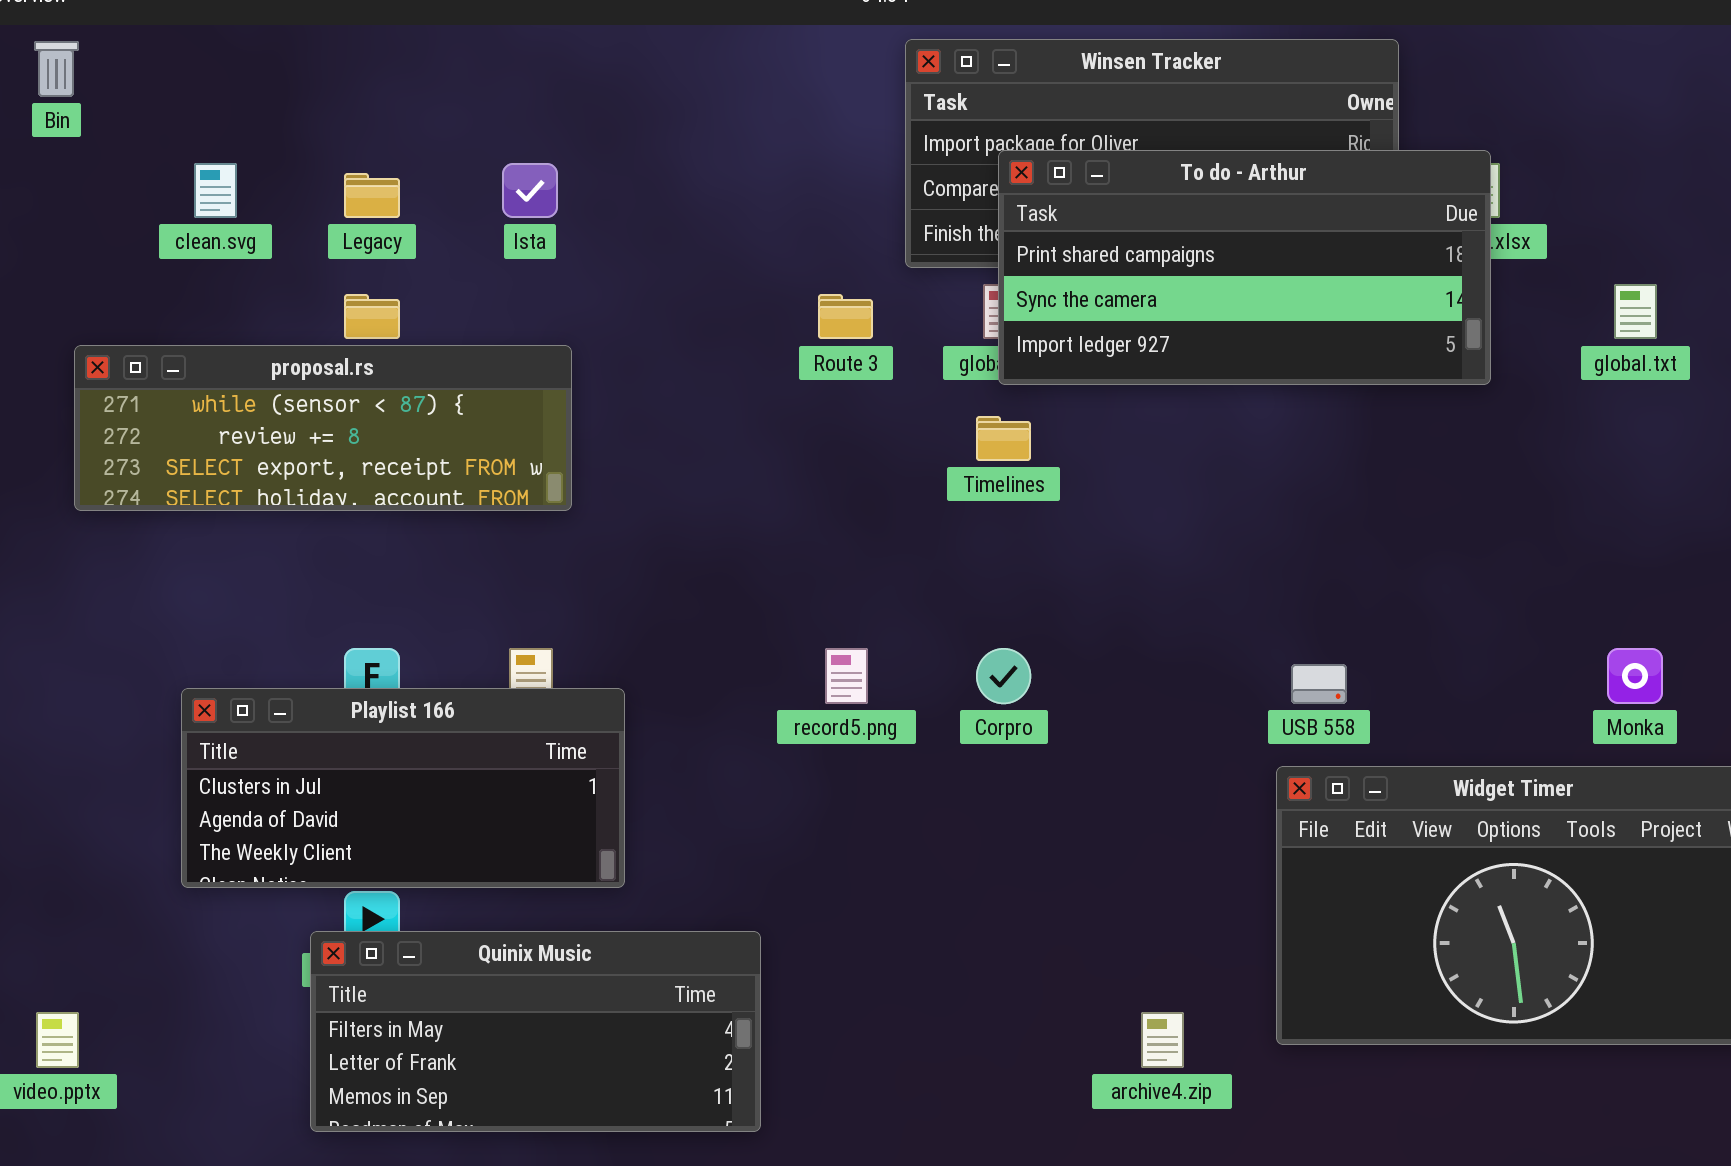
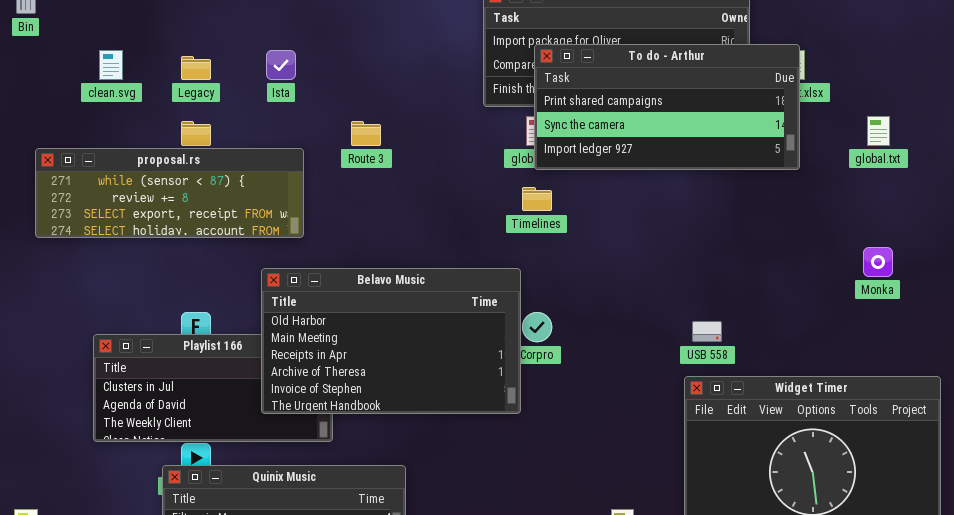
Route 3: [818,294,873,339] -> [351,121,381,146], moved
Belavo Music: none -> [261,268,521,414], opened
Monka: [1607,648,1663,704] -> [863,247,893,277], moved

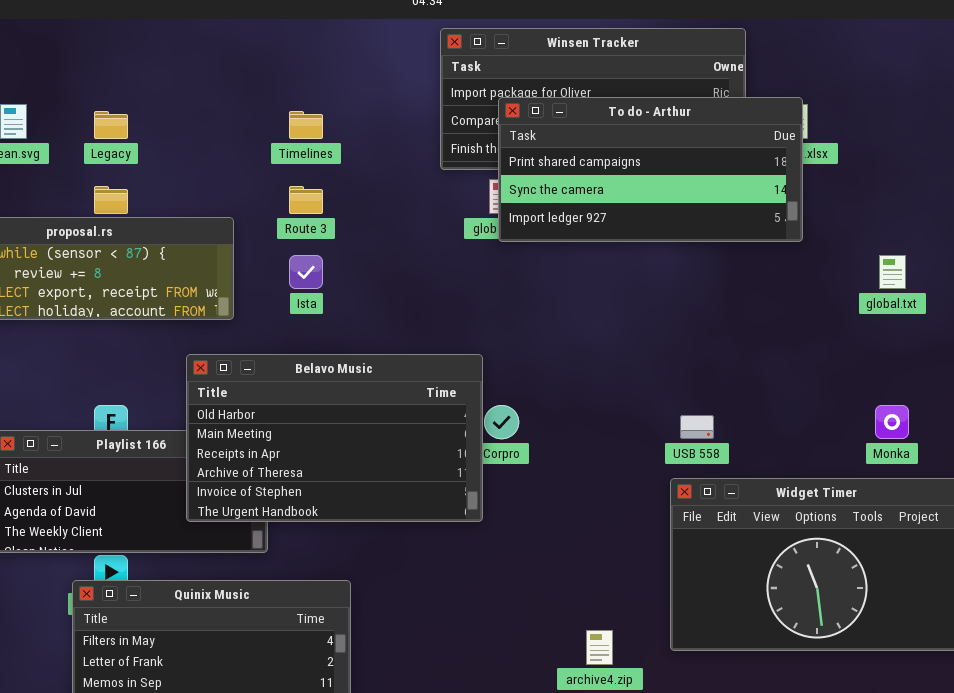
Ista: [266,50,296,80] -> [289,255,323,289], moved
global.txt: [867,116,890,146] -> [879,255,906,289], moved
Timelines: [522,187,552,211] -> [289,111,323,139], moved
Monka: [863,247,893,277] -> [875,405,909,439], moved

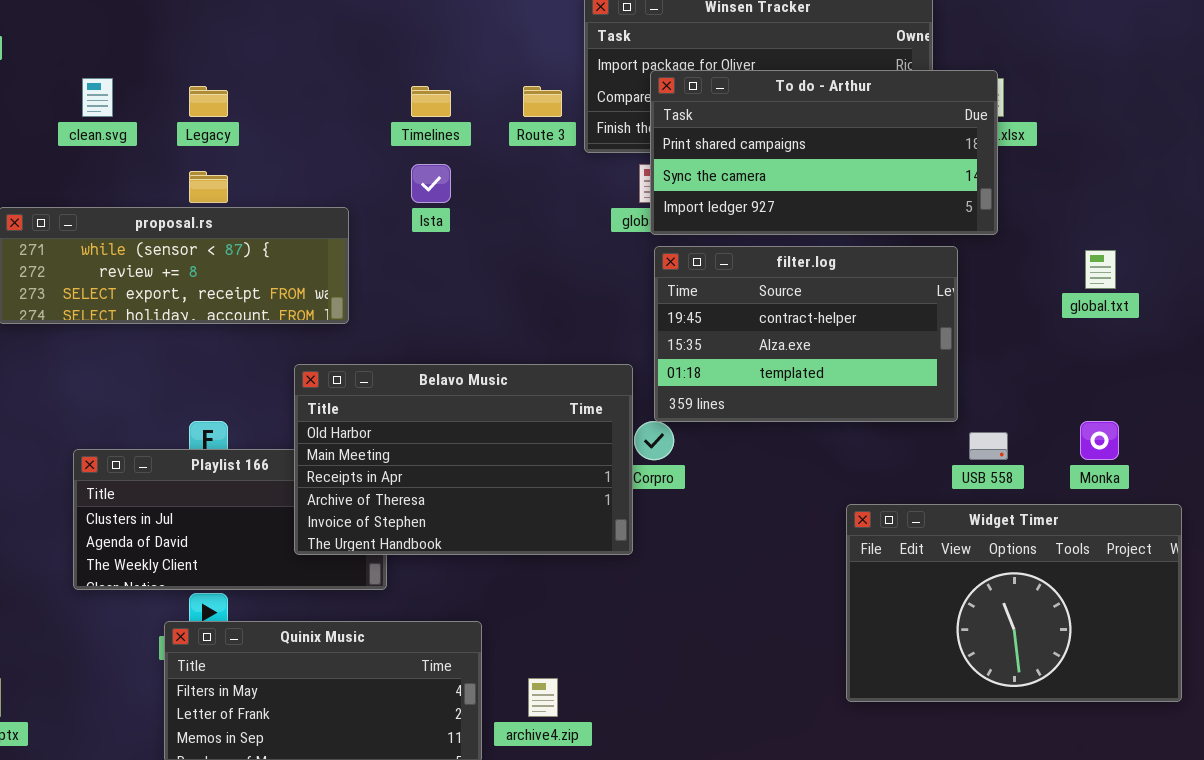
Route 3: [289,186,323,214] -> [523,86,562,117], moved
filter.log: none -> [654,246,958,422], opened
Ista: [289,255,323,289] -> [411,164,451,203], moved
USB 558: [680,415,714,439] -> [969,432,1008,460], moved
archive4.zip: [586,630,613,665] -> [528,678,558,717], moved

